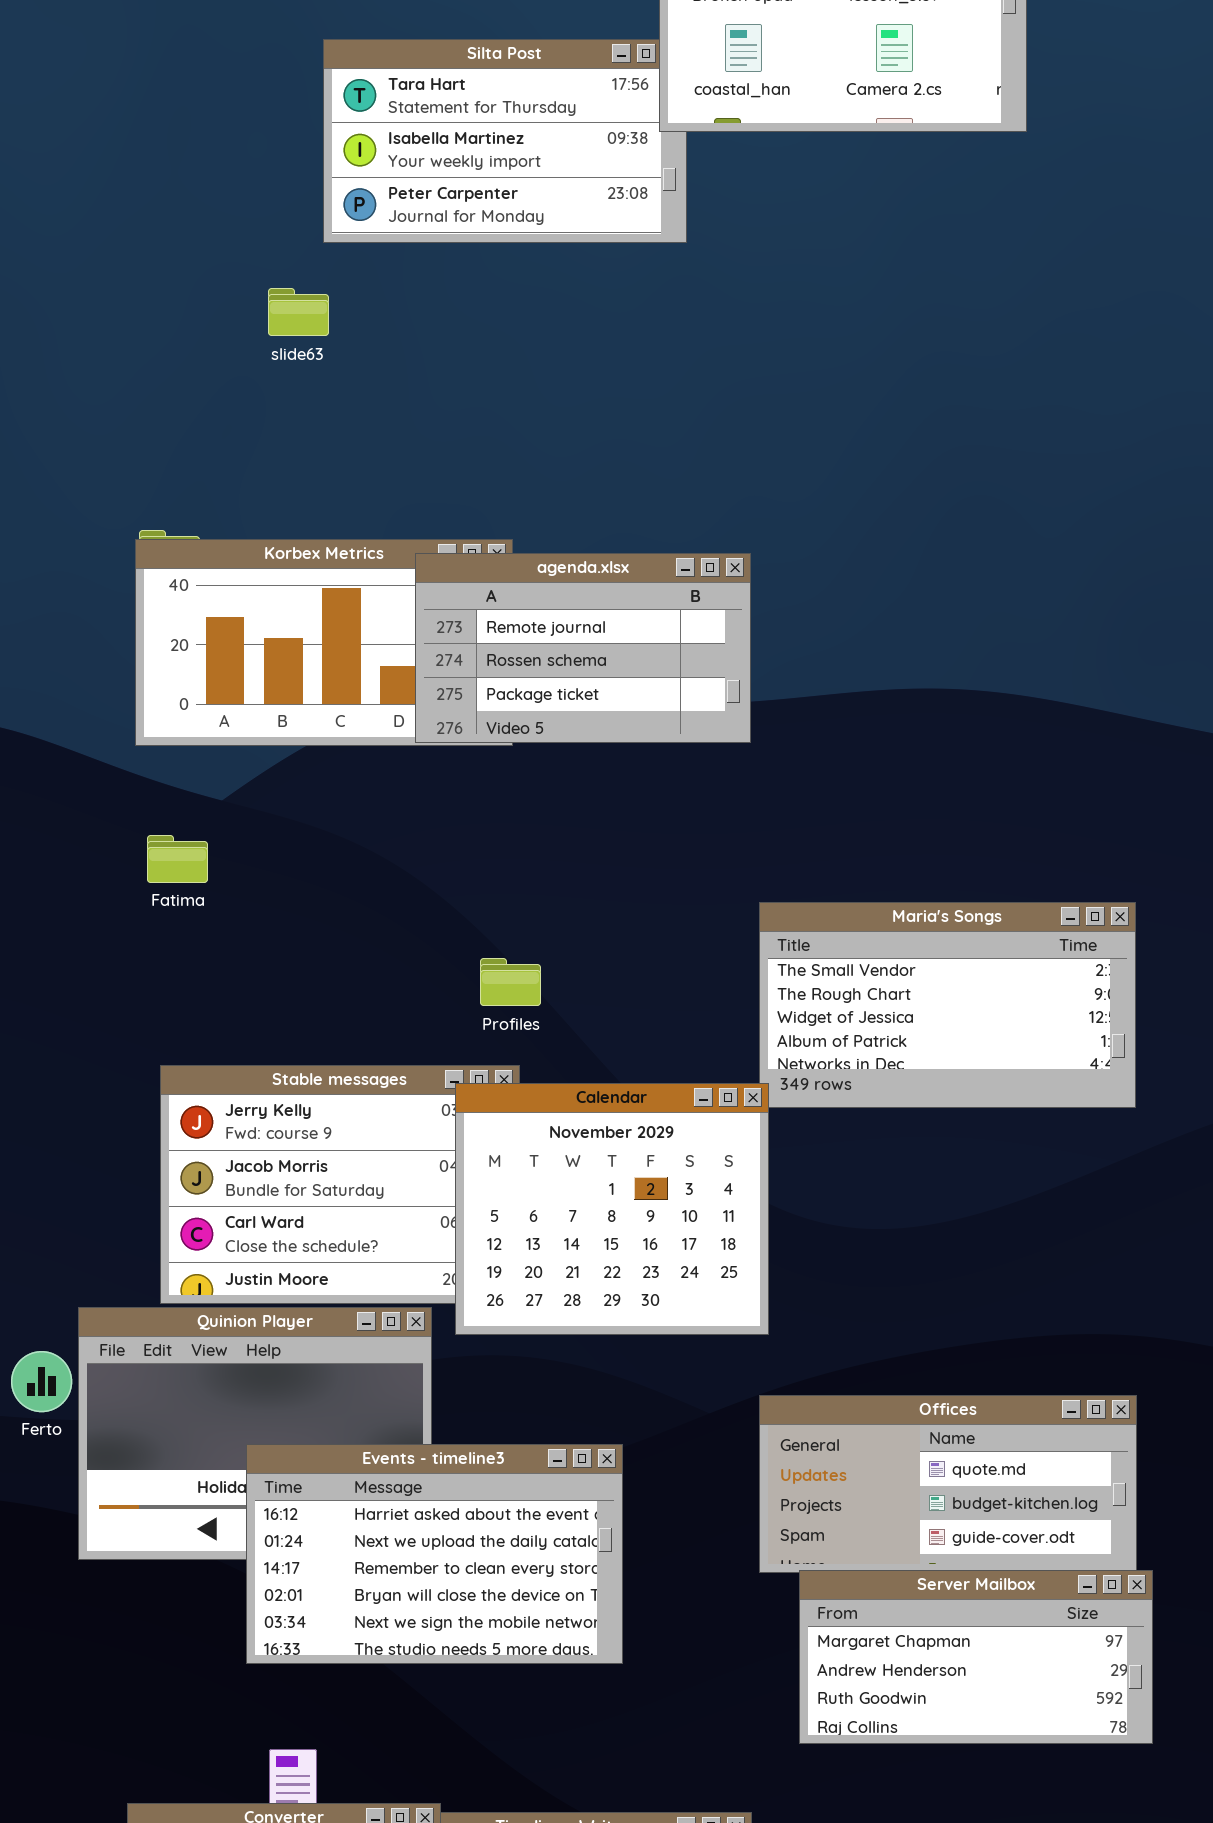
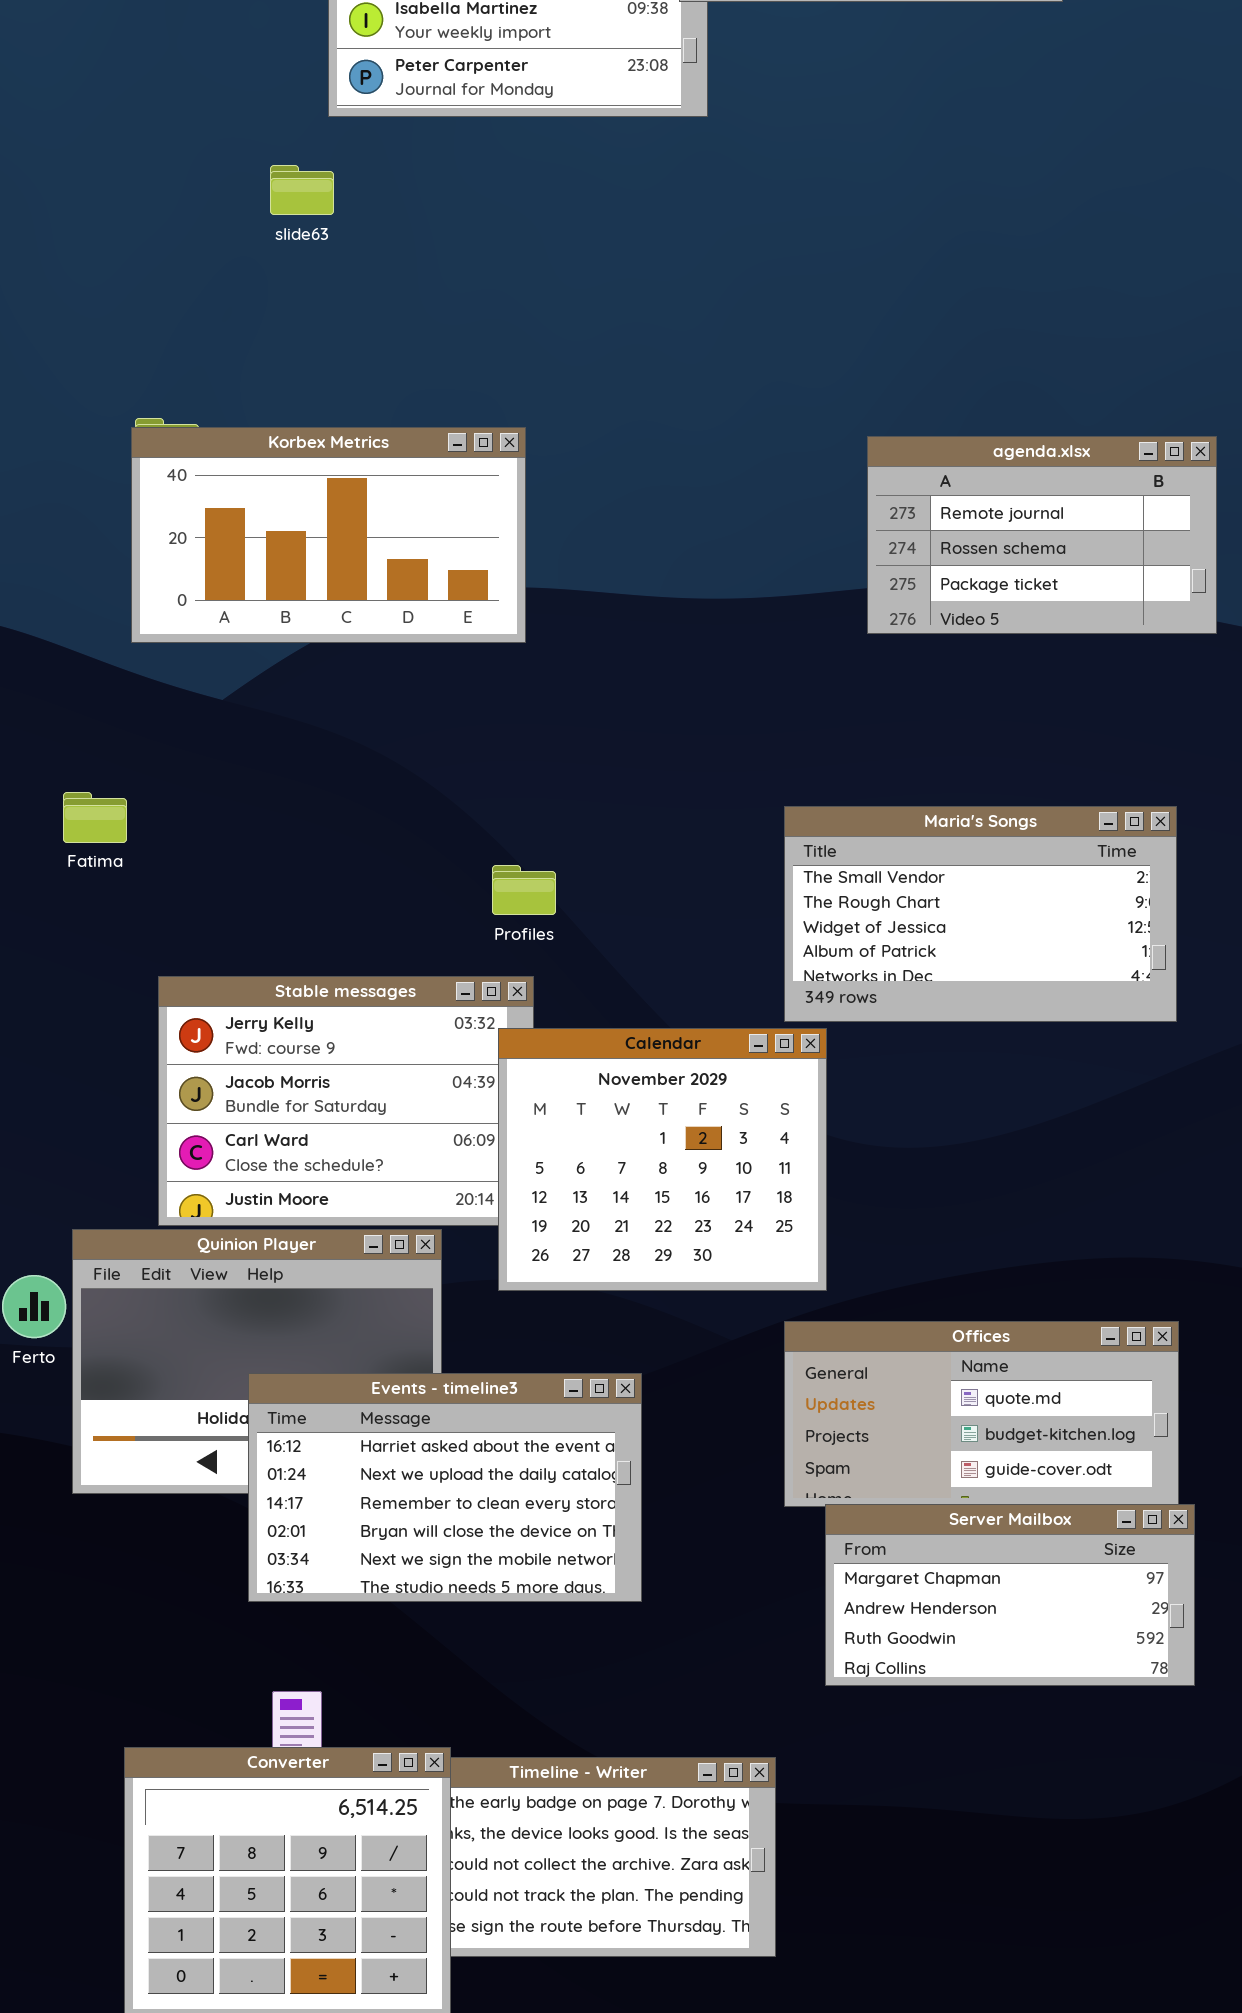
agenda.xlsx: [415,553,751,743] -> [867,436,1217,634], moved
Fatima: [147,835,208,883] -> [63,792,127,843], moved
Calendar: [455,1083,769,1335] -> [498,1028,827,1291], moved

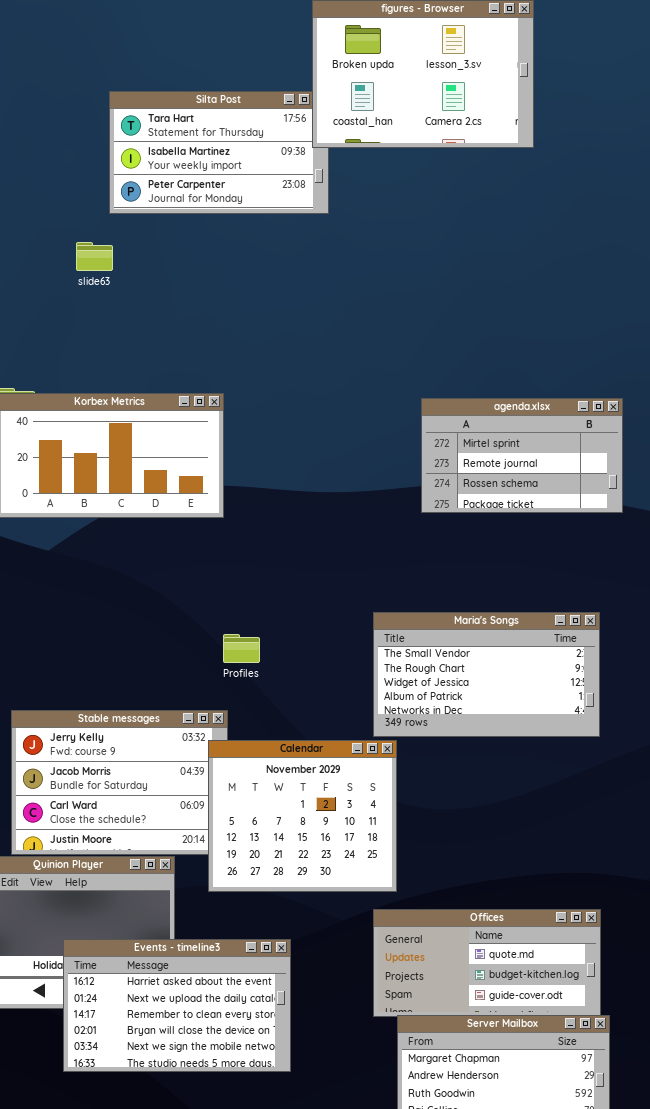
agenda.xlsx: [867,436,1217,634] -> [421,398,623,513], scrolled up 1 row
Profiles: [492,865,556,915] -> [223,634,260,663], moved

